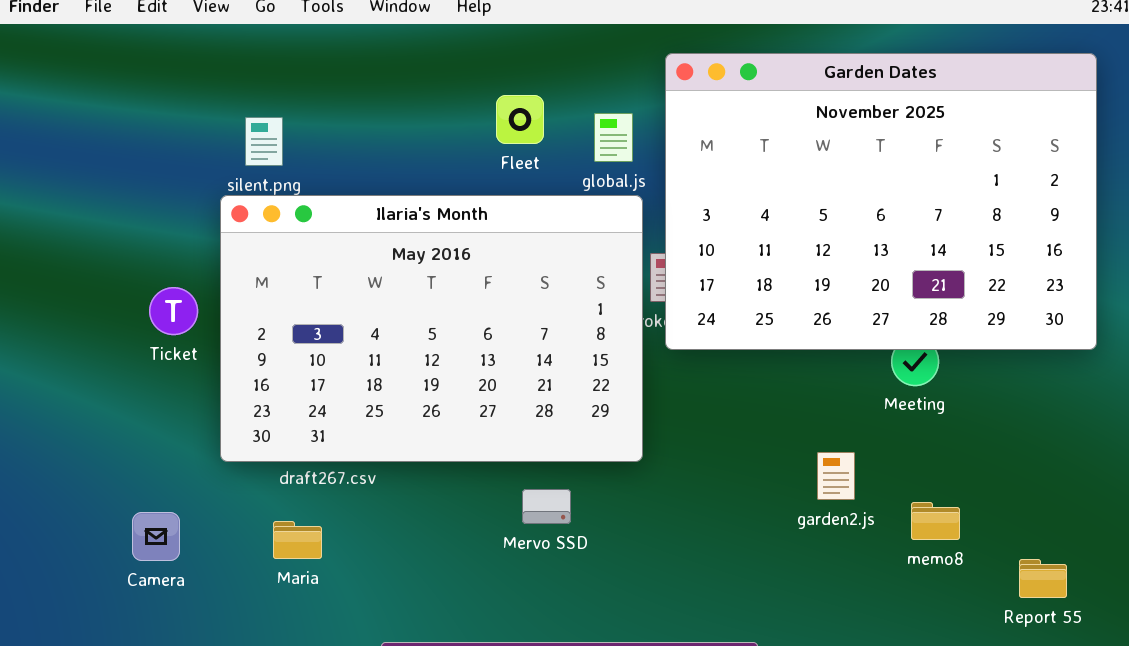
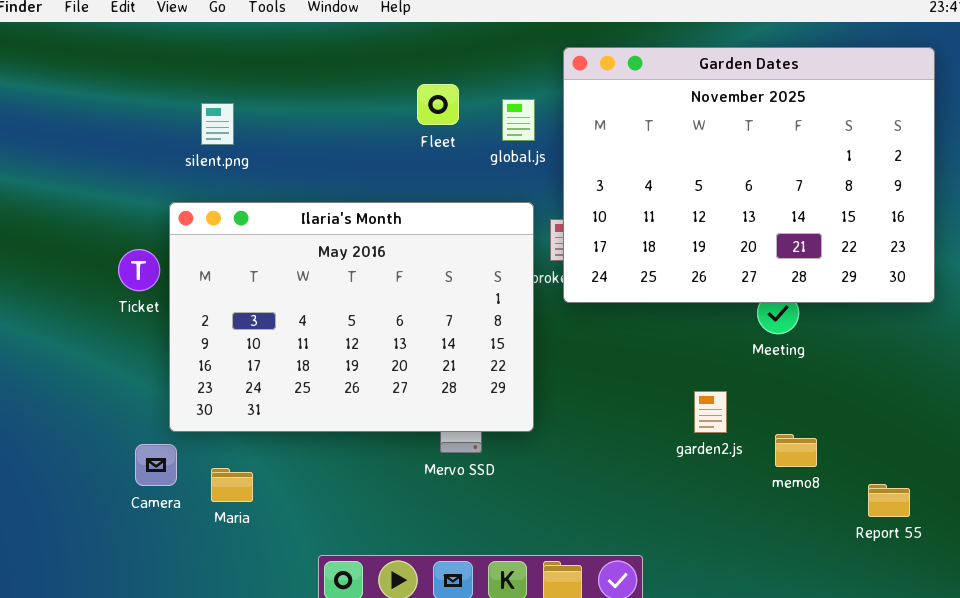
Ilaria's Month: [220,195,643,462] -> [169,202,534,432], moved
Camera: [132,512,180,561] -> [135,444,177,486], moved
Maria: [273,521,322,559] -> [211,468,253,502], moved

